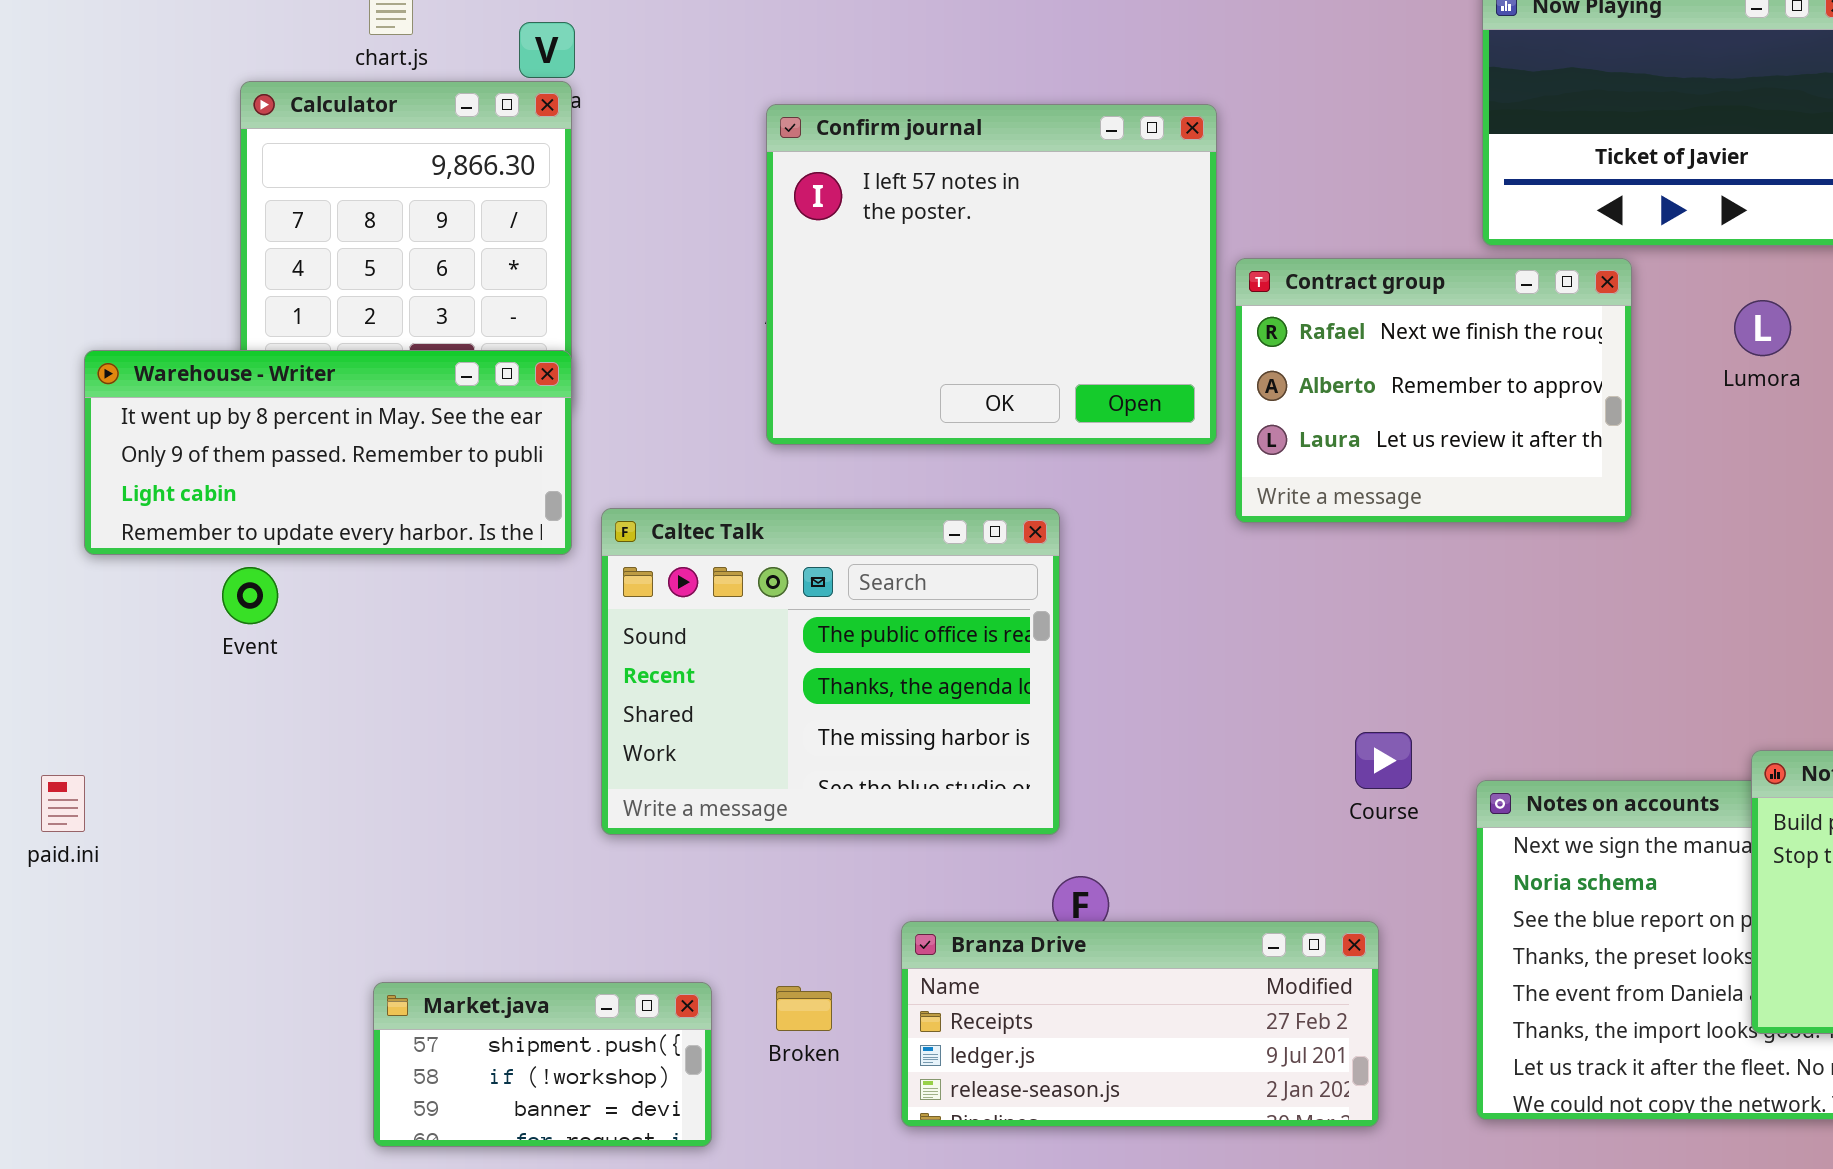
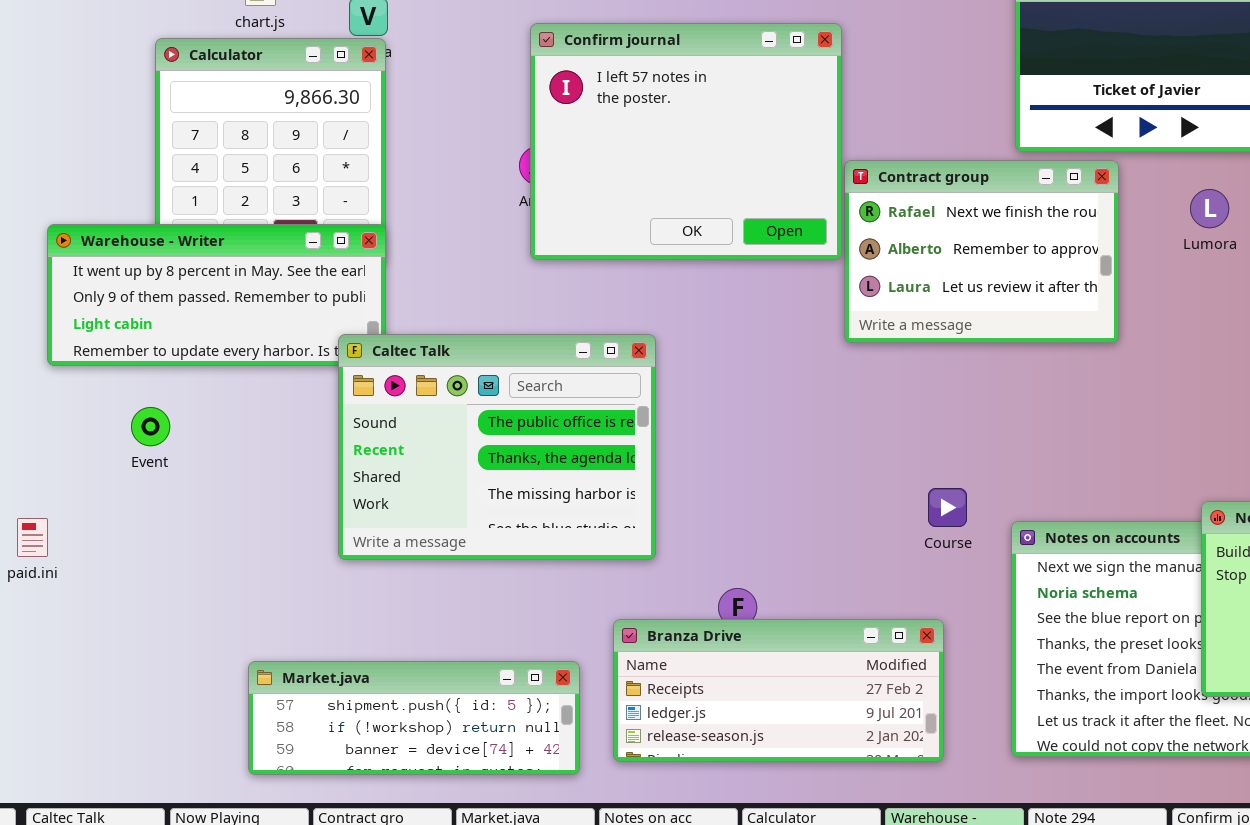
Confirm journal: [766,104,1217,445] -> [530,23,842,260], moved
Caltec Talk: [601,508,1060,835] -> [338,334,656,560], moved
Event: [222,567,278,624] -> [131,407,170,446], moved
Market.java: [373,982,712,1147] -> [248,661,580,775], resized

